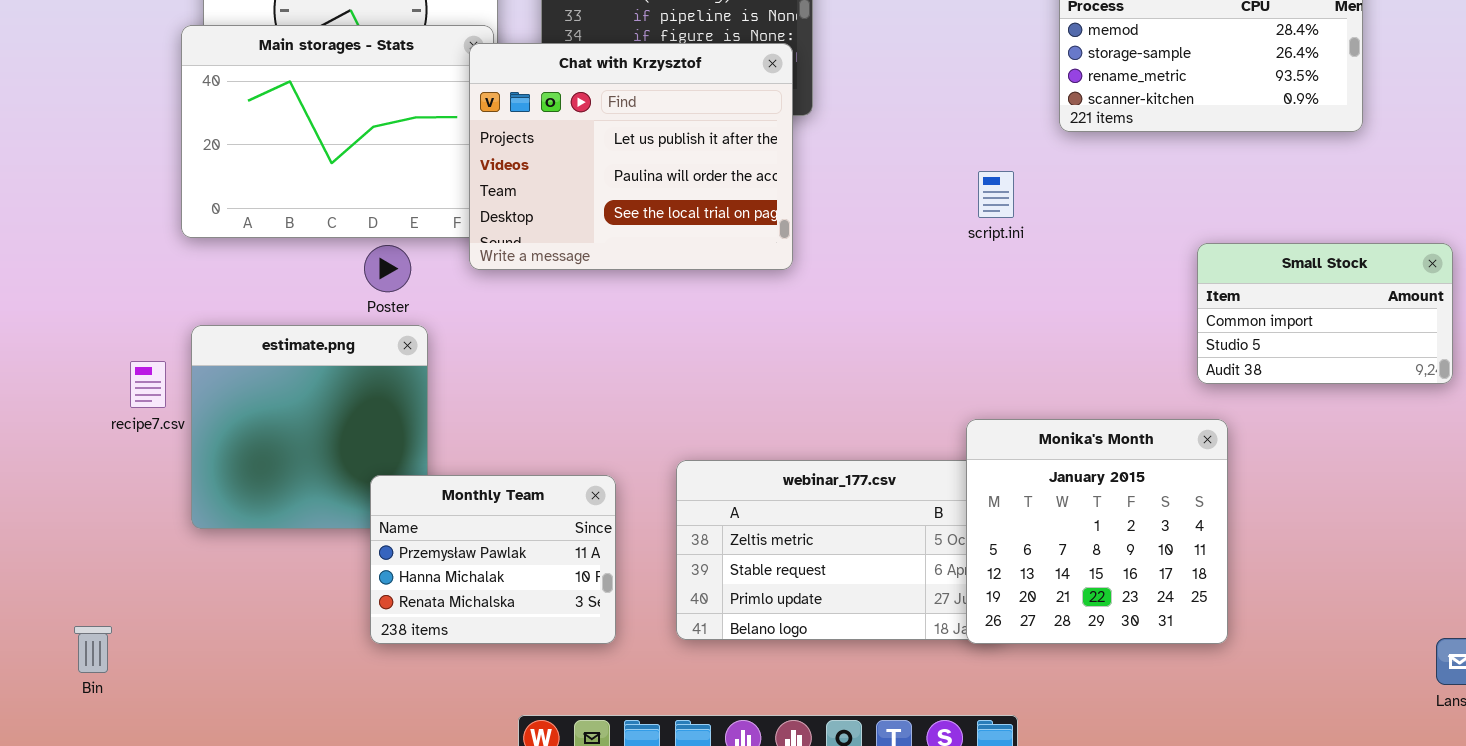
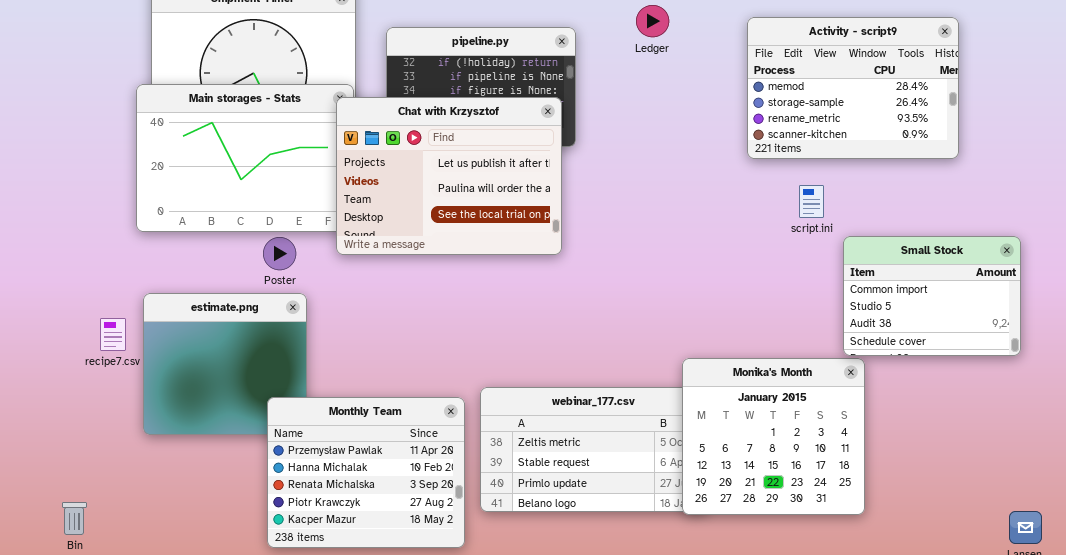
script.ini: [978,171,1014,218] -> [799,185,824,218], moved
Small Stock: [1197,243,1453,384] -> [843,236,1021,356], resized
Monthly Team: [370,475,616,644] -> [267,397,465,548], resized

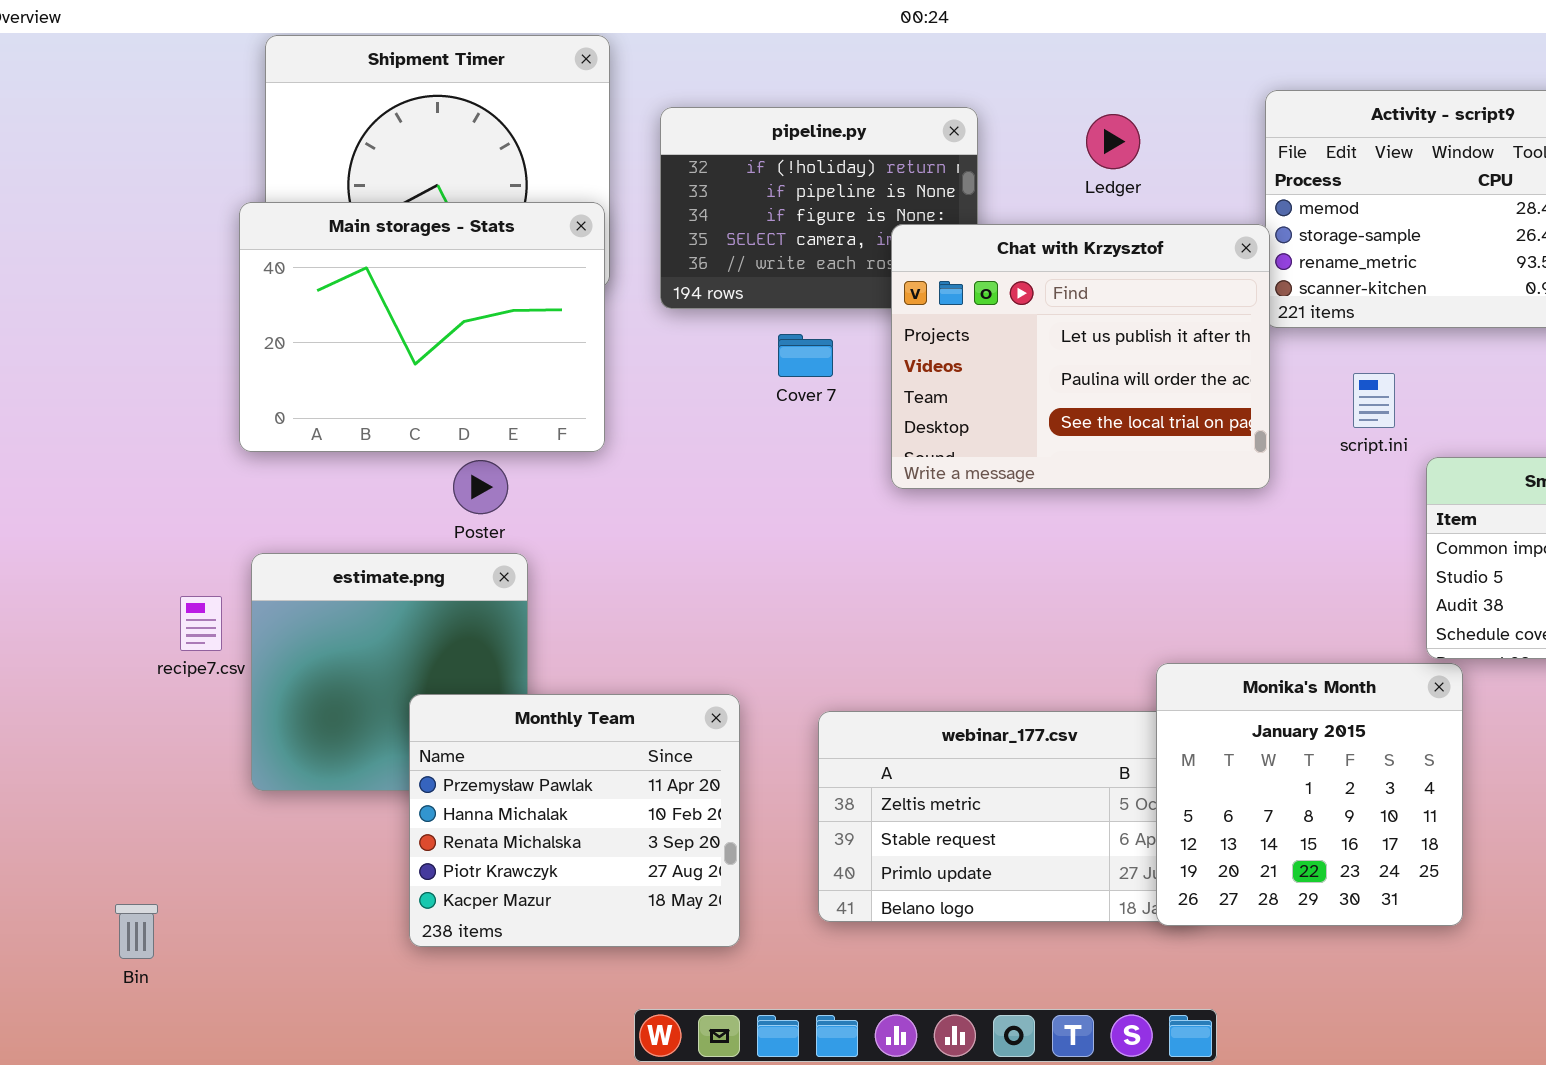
Ledger: [636,5,669,37] -> [1086,114,1140,169], moved
Chat with Krzysztof: [336,97,562,255] -> [891,224,1270,489], moved
Monthly Team: [267,397,465,548] -> [409,694,740,947], moved

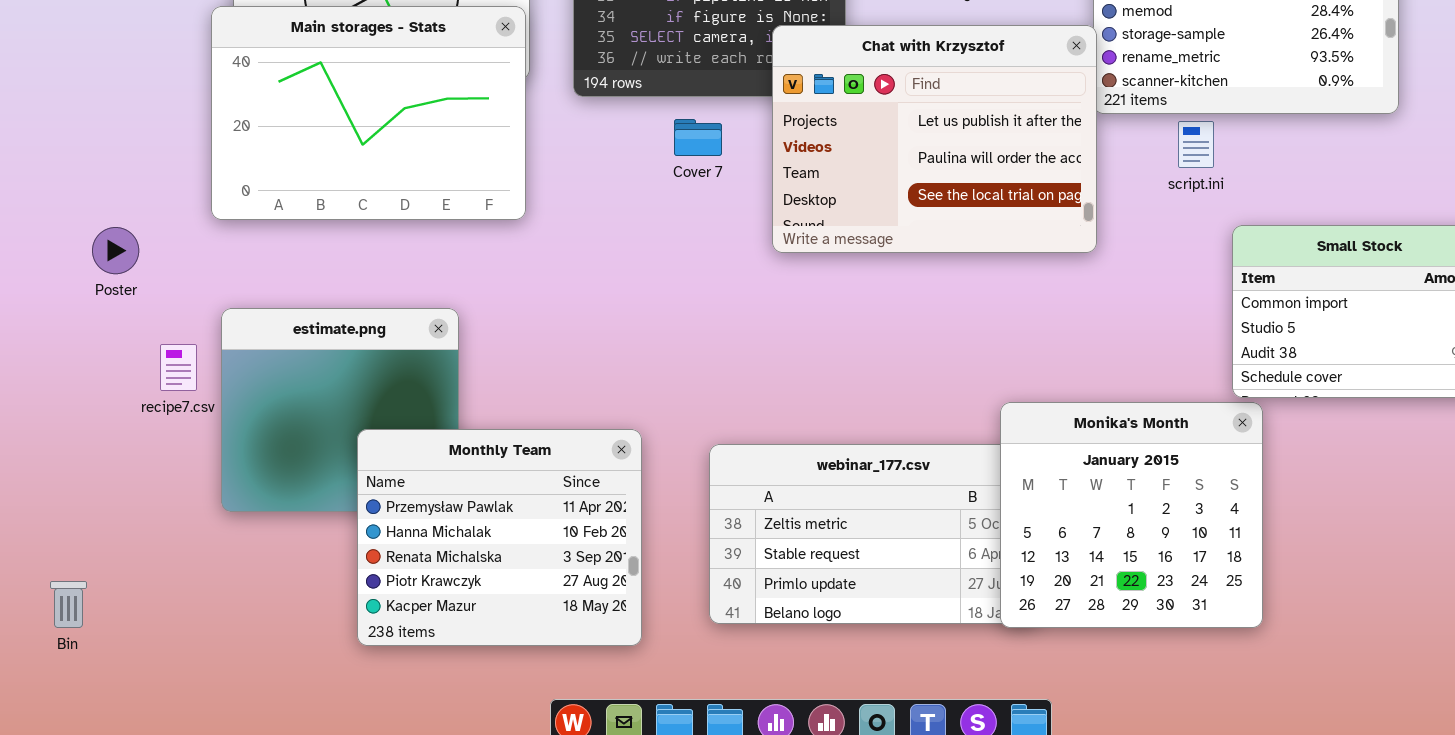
script.ini: [1353,373,1395,428] -> [1178,121,1214,168], moved
Poster: [453,460,508,514] -> [92,227,139,274], moved
Bin: [115,904,158,959] -> [50,581,87,628], moved

